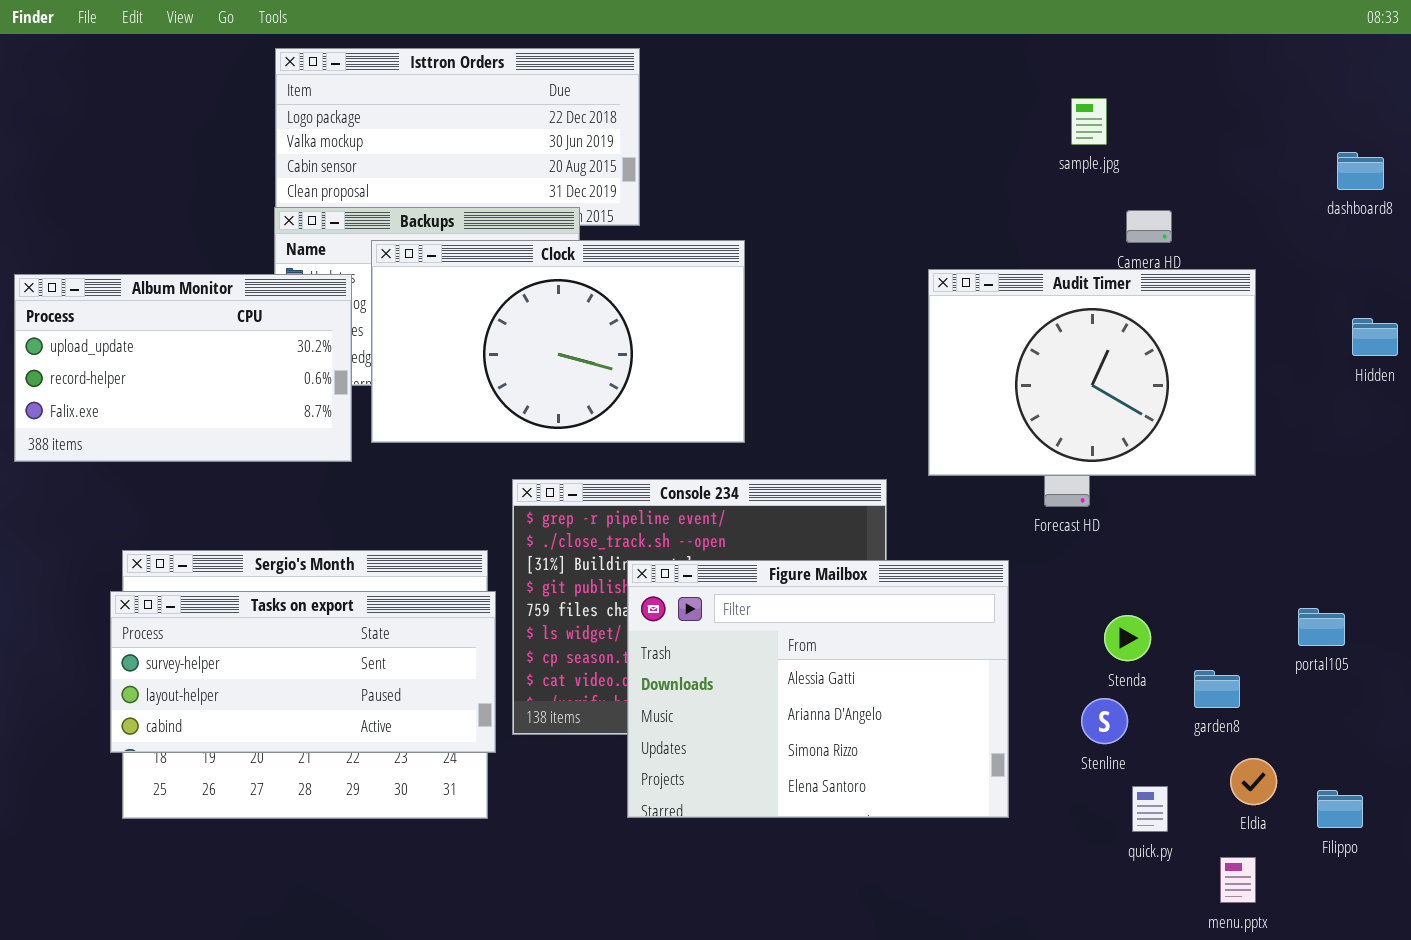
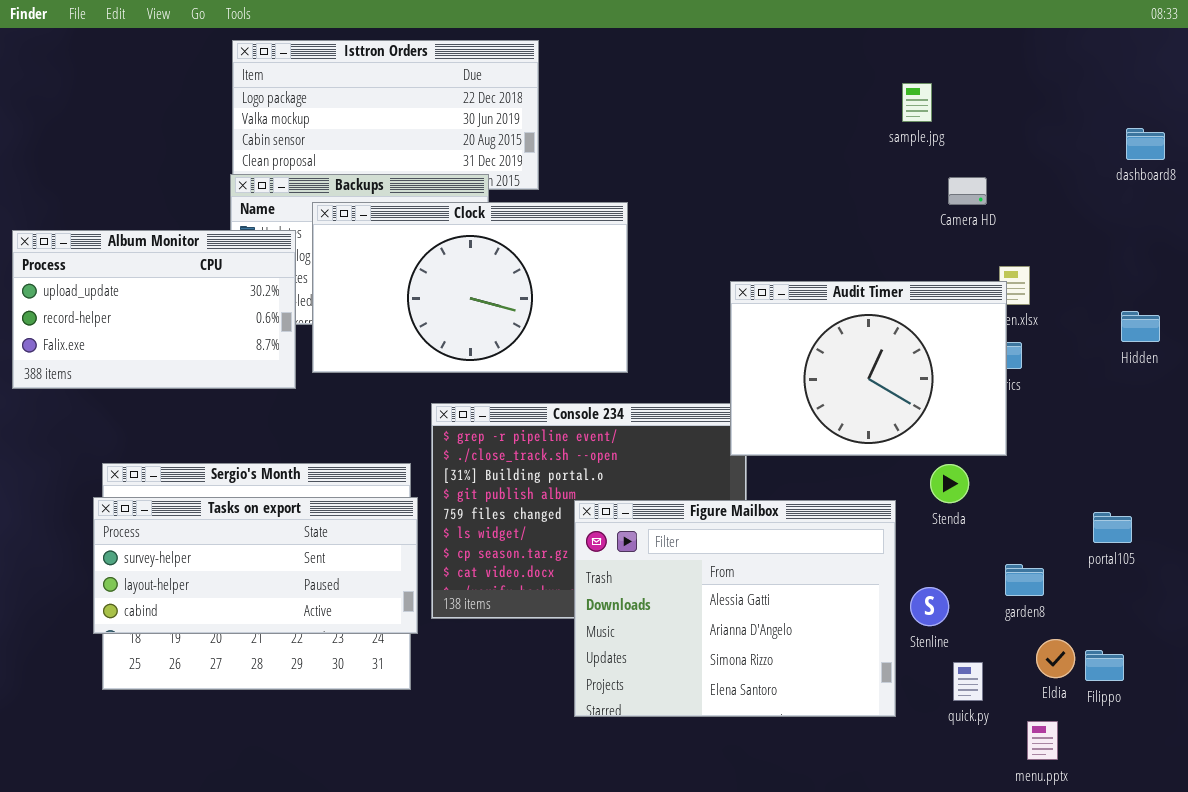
Audit Timer: [928,269,1256,476] -> [730,281,1007,456], moved
Hidden: [1352,318,1398,356] -> [1121,311,1160,342], moved
Figure Mailbox: [627,560,1009,818] -> [574,500,896,717], moved
Stenda: [1104,615,1151,661] -> [930,464,969,503], moved
Filippo: [1317,790,1363,828] -> [1085,650,1124,681], moved

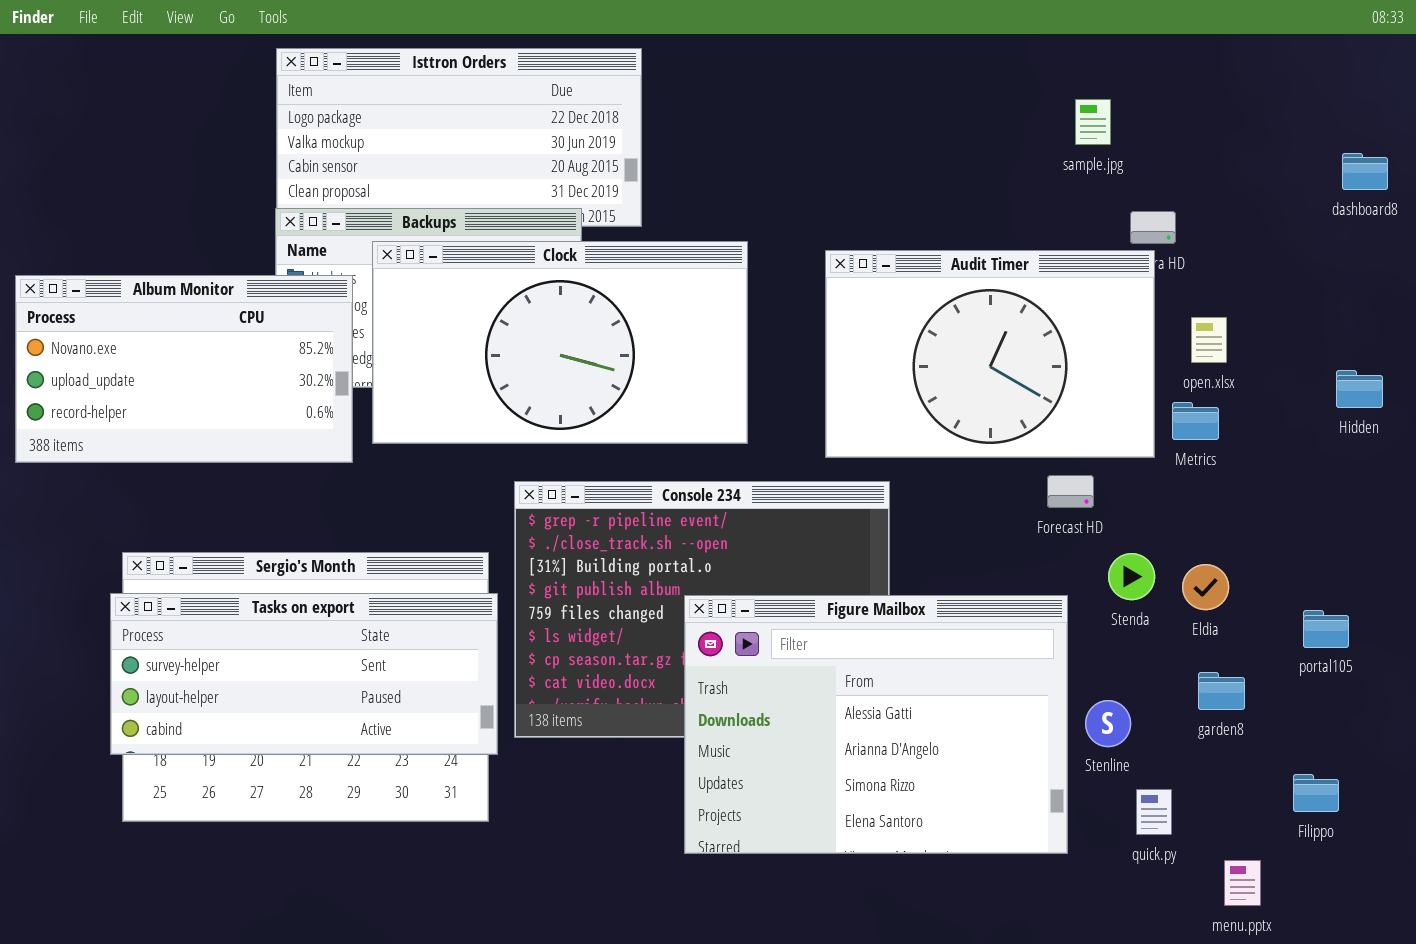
Album Monitor: [12,230,296,389] -> [15,275,353,463], scrolled up 1 row
Audit Timer: [730,281,1007,456] -> [825,250,1155,458], moved
Eldia: [1036,639,1075,678] -> [1182,564,1229,610], moved

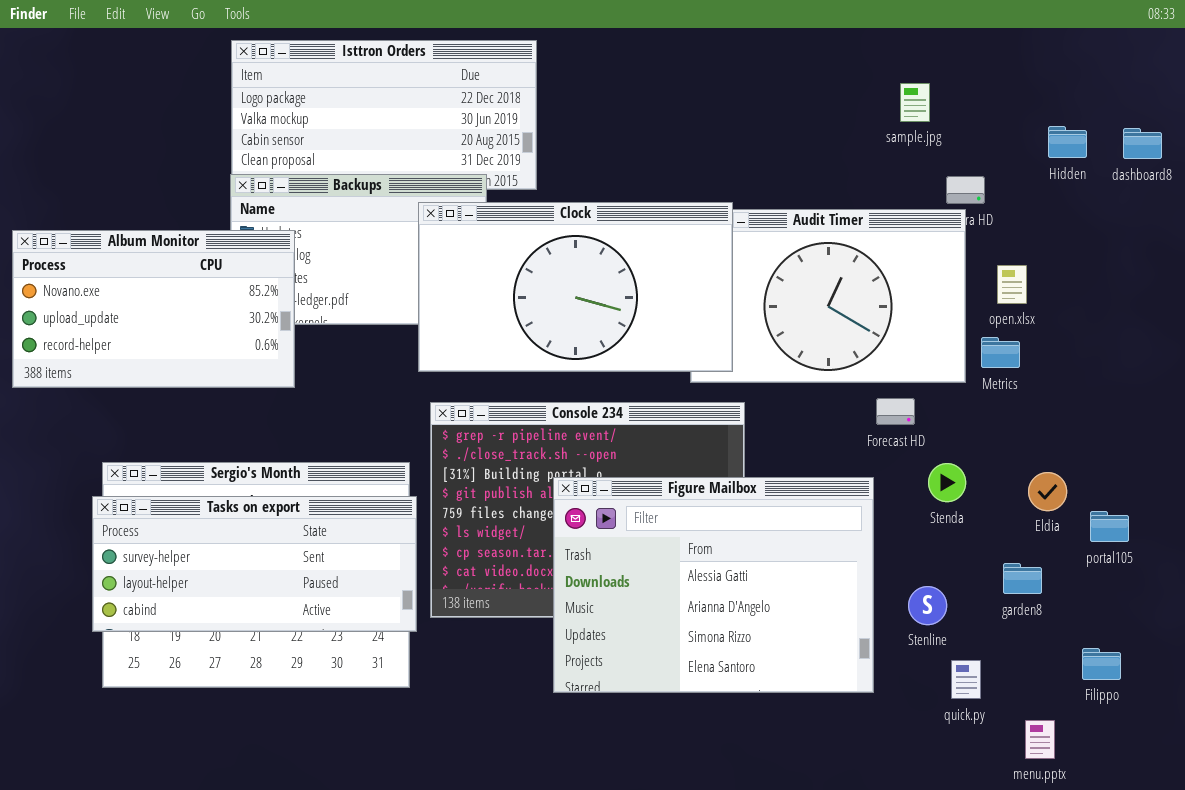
Clock: [372,241,748,444] -> [418,202,733,372], moved
Hidden: [1336,370,1383,408] -> [1048,126,1087,158], moved
Eldia: [1182,564,1229,610] -> [1028,472,1067,511], moved
Figure Mailbox: [684,595,1068,854] -> [553,477,874,693], moved

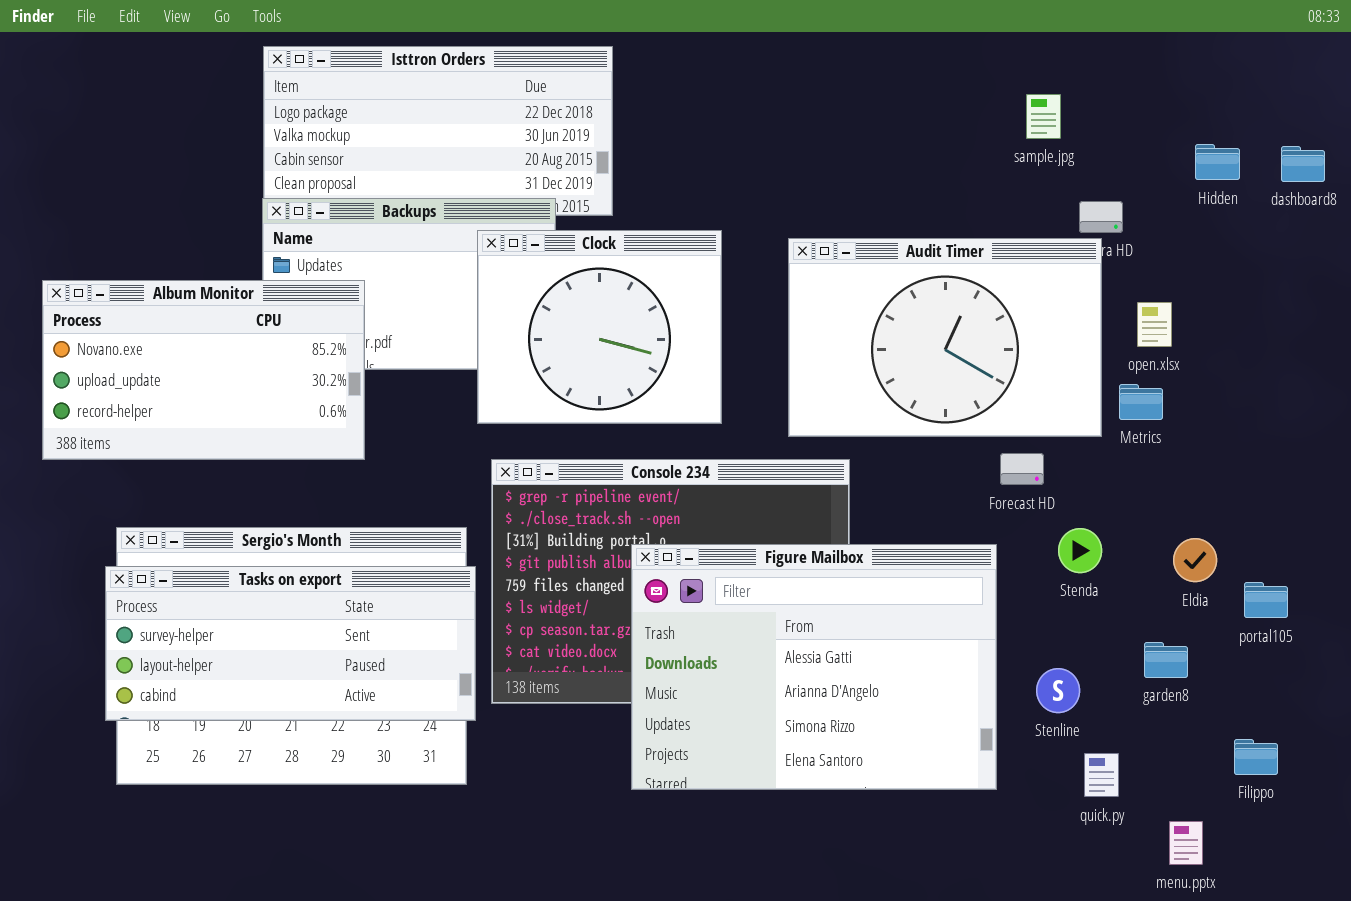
Clock: [418,202,733,372] -> [477,230,722,424], resized
Album Monitor: [12,230,295,388] -> [42,280,365,460], moved

